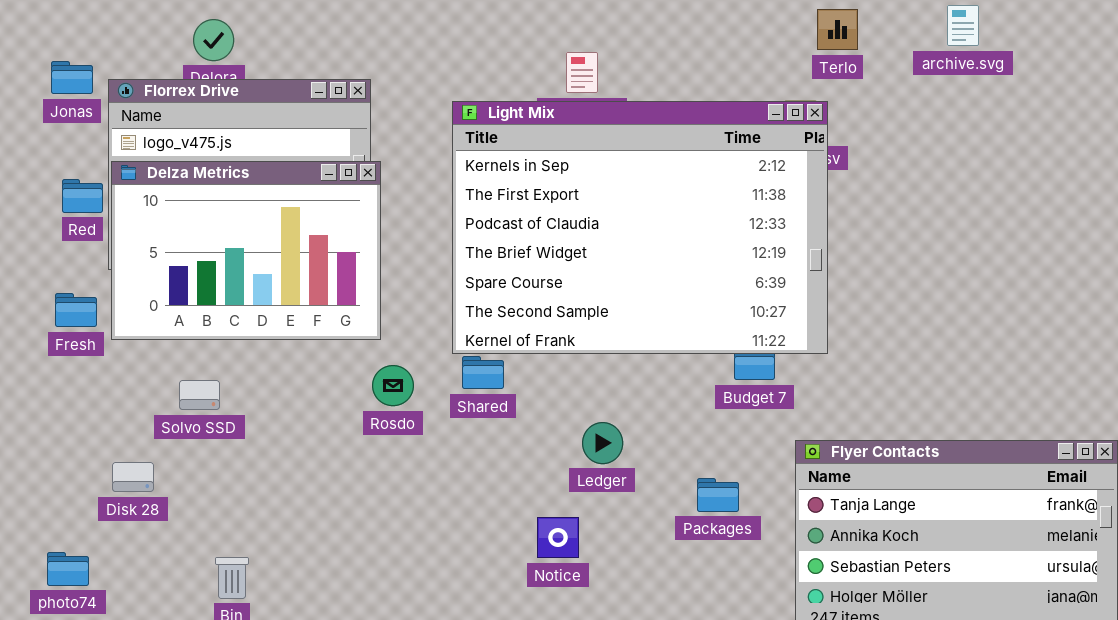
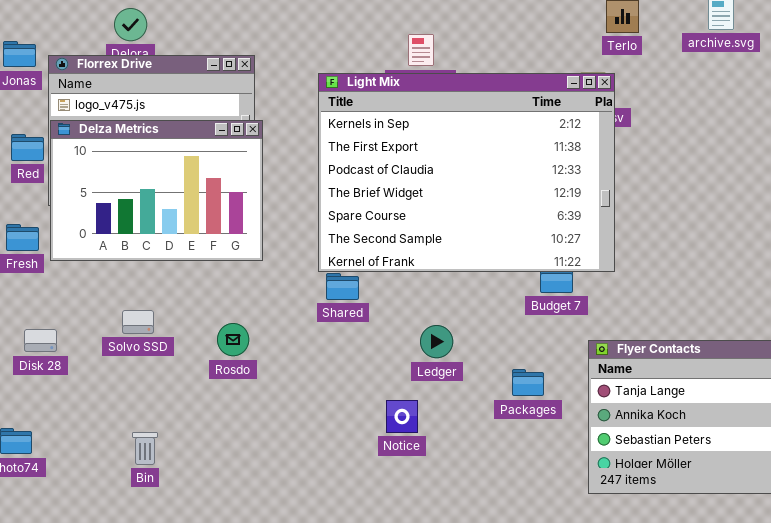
Rosdo: [372,365,414,406] -> [217,323,249,356], moved
Solvo SSD: [179,380,220,410] -> [122,310,154,334], moved
Disk 28: [112,462,154,492] -> [24,329,57,352], moved

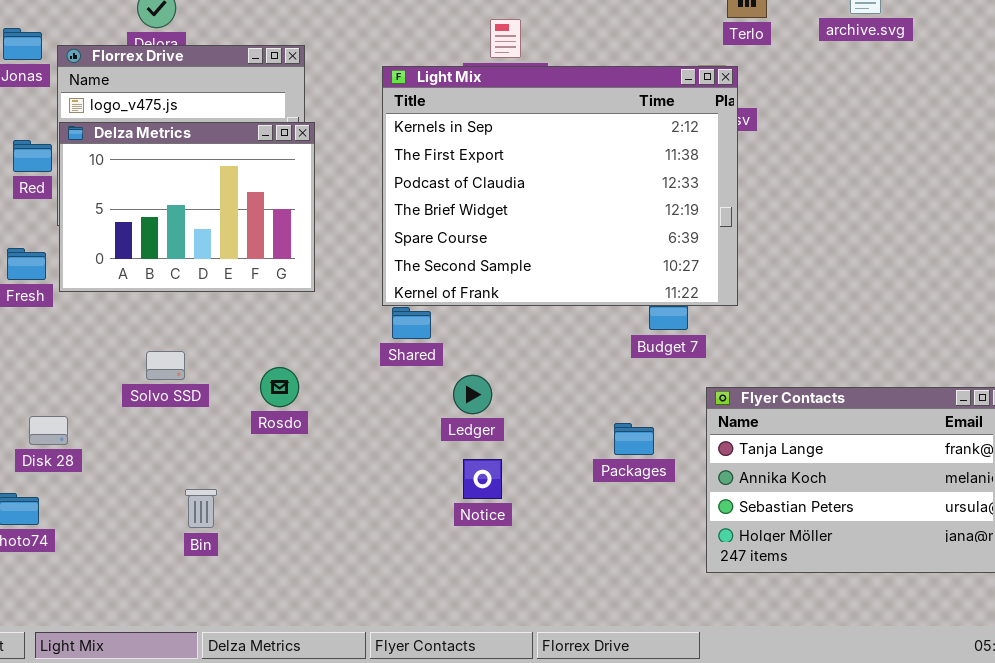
Ledger: [420,325,453,358] -> [453,375,492,414], moved
Disk 28: [24,329,57,352] -> [29,416,68,445], moved
Bin: [132,432,158,465] -> [185,489,217,528], moved

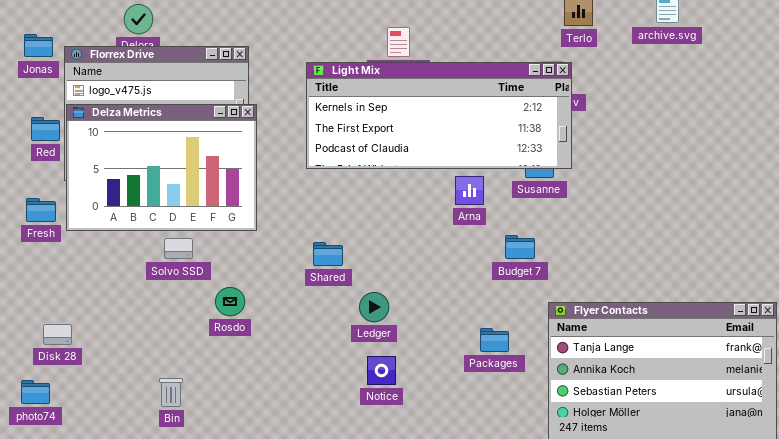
Light Mix: [382,66,738,306] -> [306,62,572,169], resized
Solvo SSD: [146,351,185,380] -> [164,238,193,259], moved

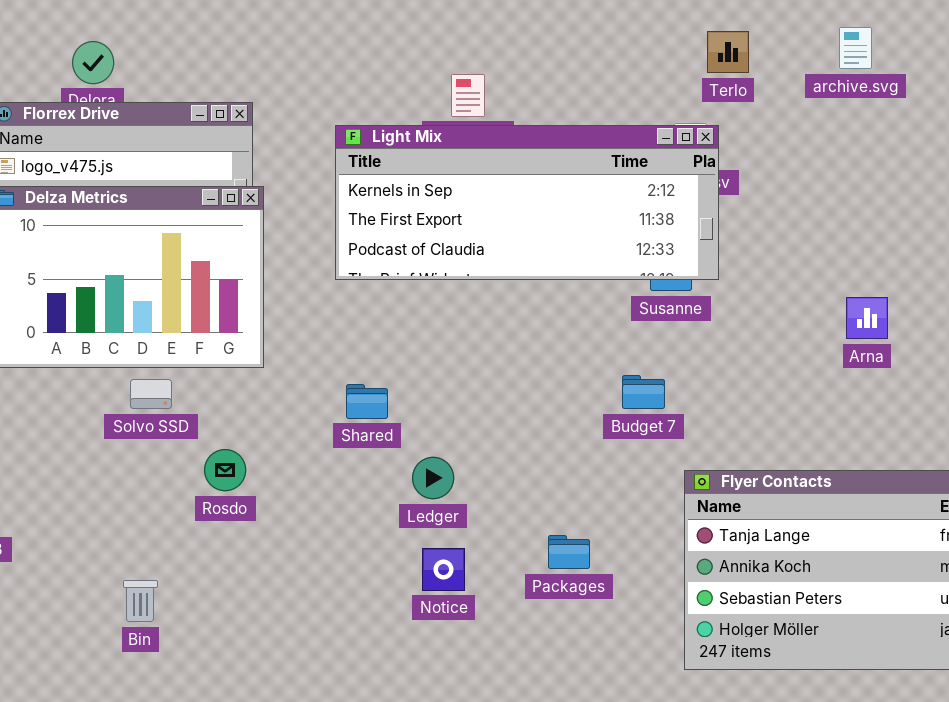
Arna: [455,176,484,205] -> [846,297,888,339], moved
Packages: [480,328,509,352] -> [548,535,590,569], moved

